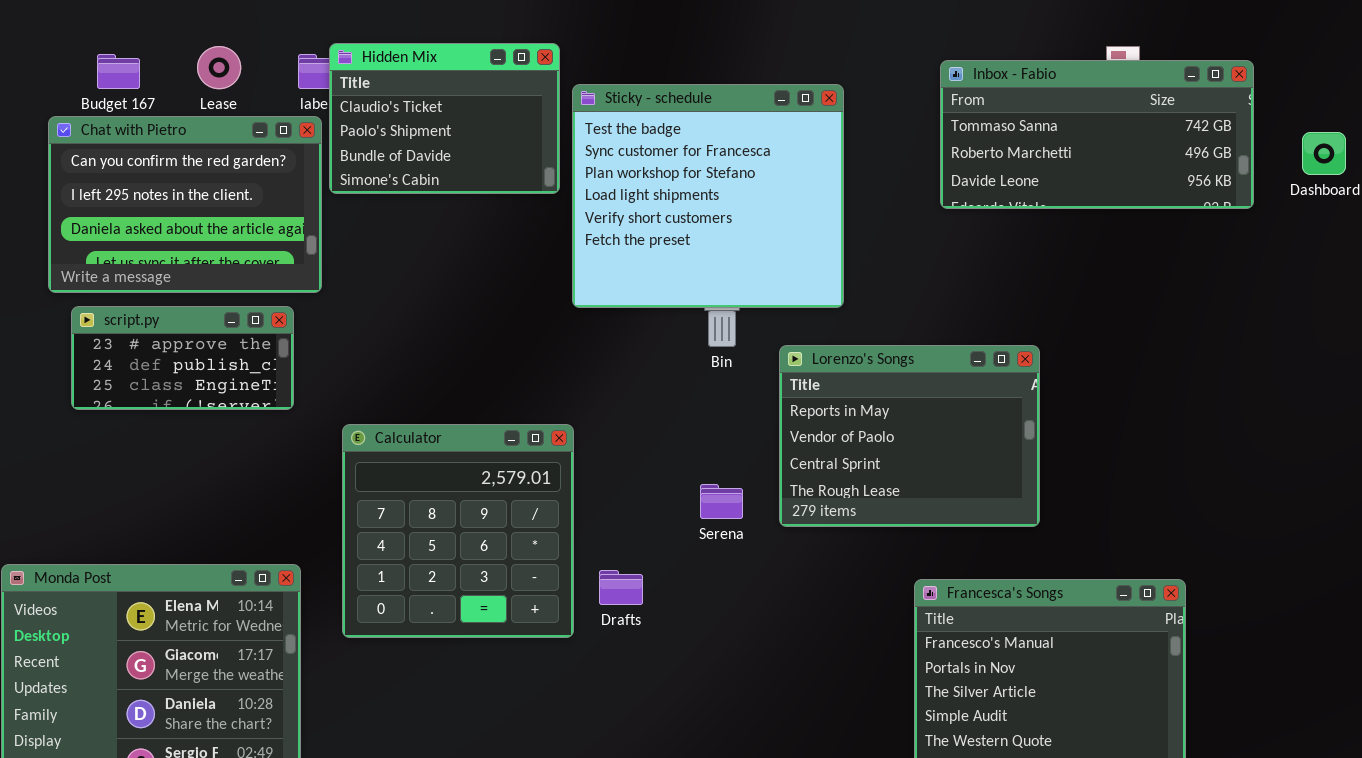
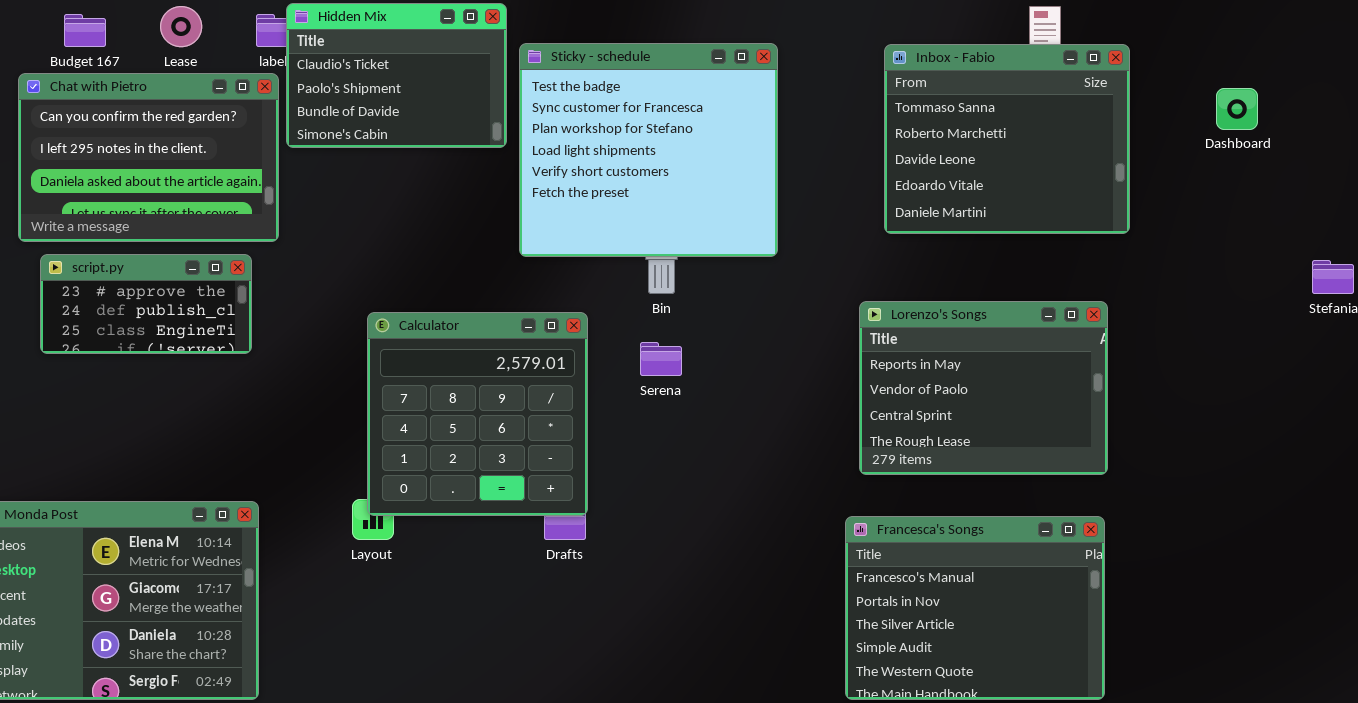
Inbox - Fabio: [940,60,1254,209] -> [884,44,1130,234], moved, resized
Lorenzo's Songs: [779,345,1040,527] -> [859,301,1108,475], moved
Calculator: [342,424,574,638] -> [367,312,588,516], moved
Serena: [700,484,743,519] -> [640,342,682,376], moved

